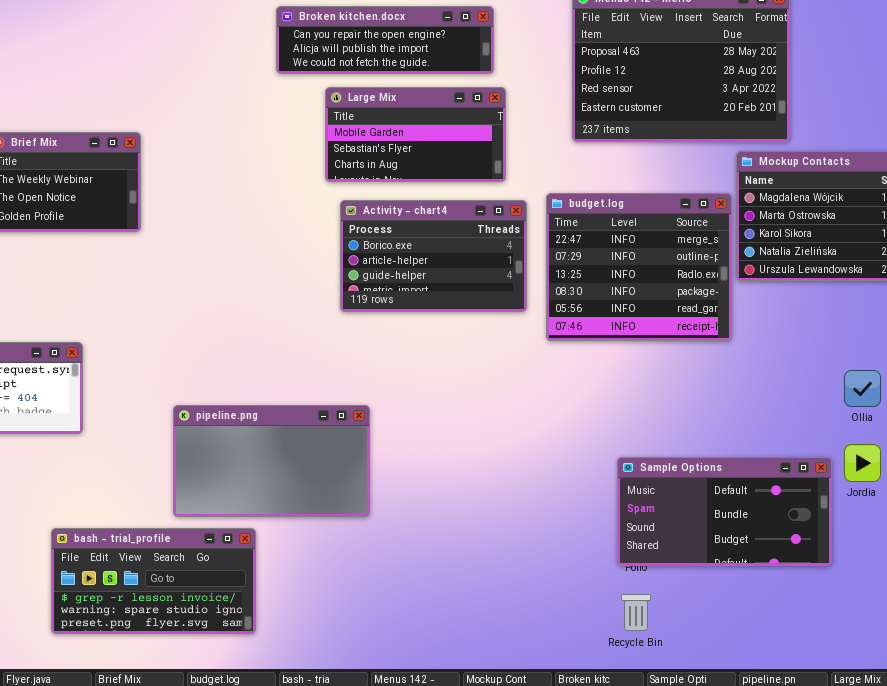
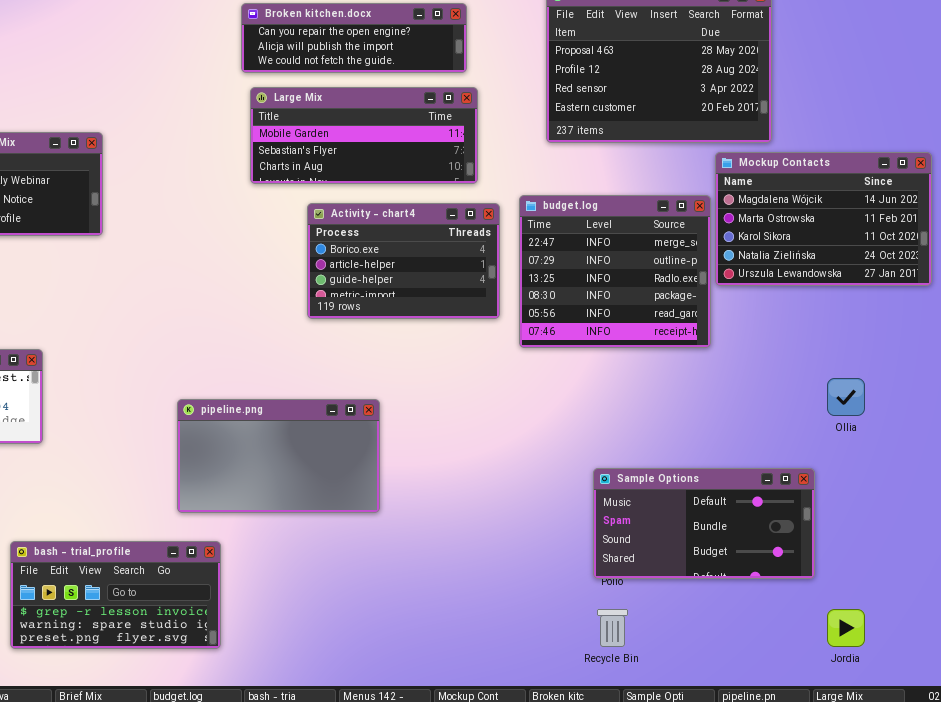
Large Mix: [325,87,506,182] -> [250,87,478,184], resized
pipeline.png: [173,405,370,517] -> [177,399,380,513], moved
Jordia: [844,444,881,482] -> [827,609,865,647], moved

